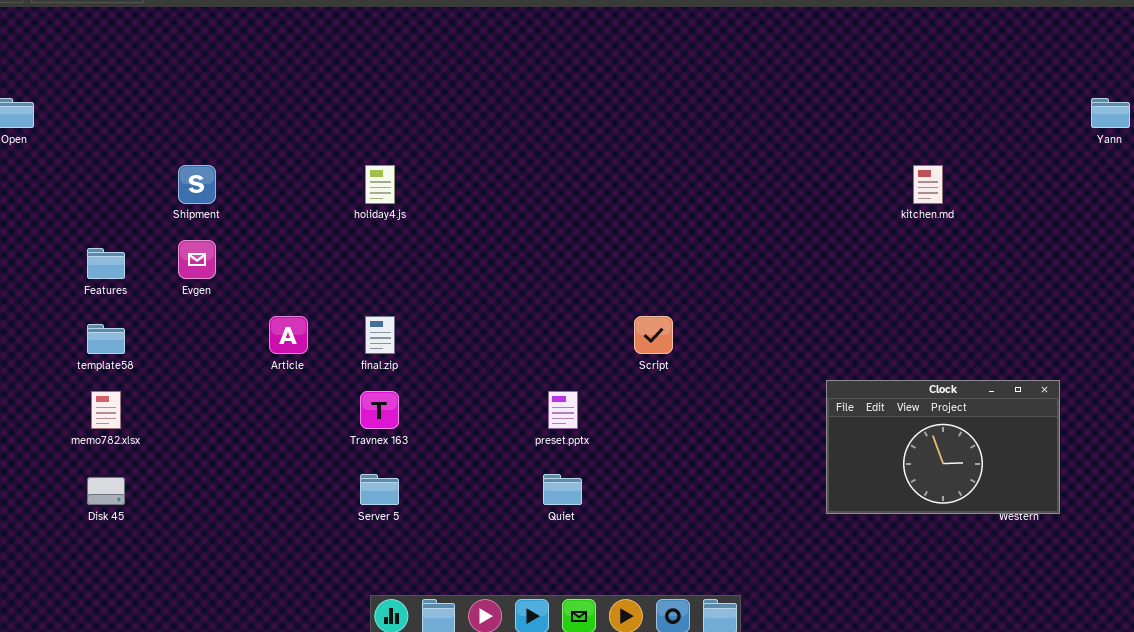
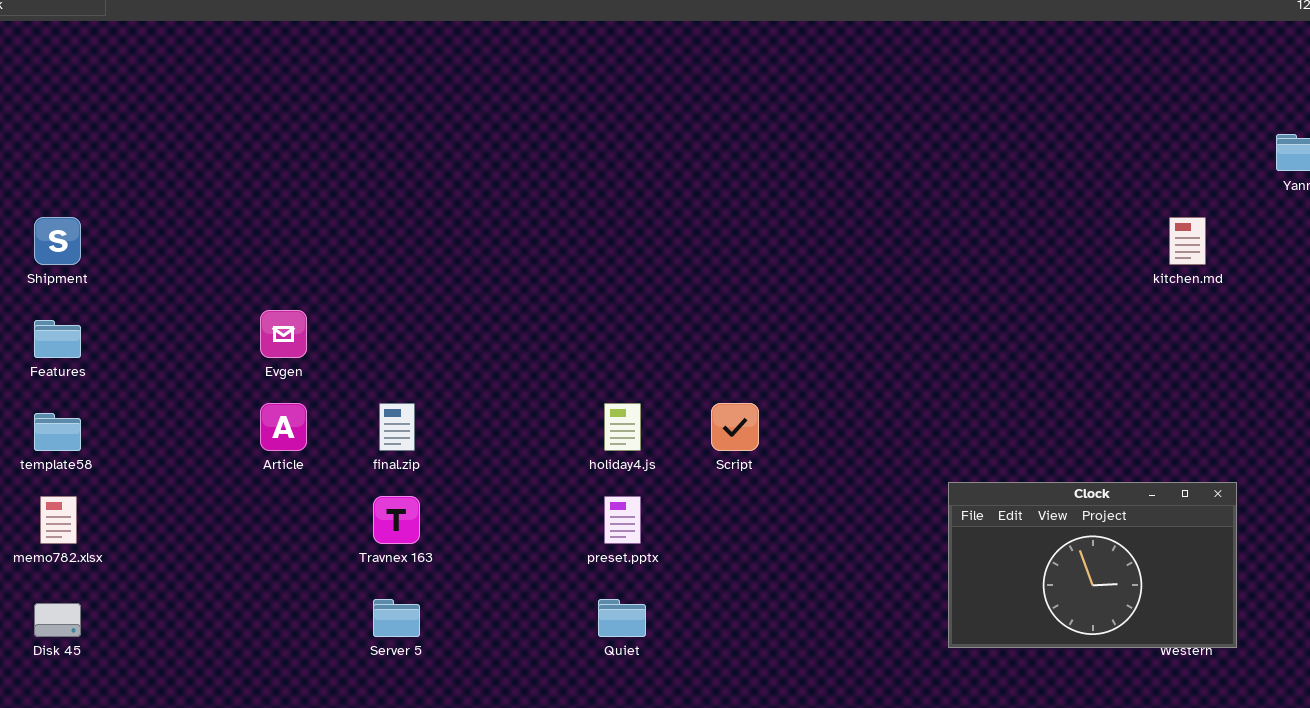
Shipment: [178,165,216,204] -> [34,217,81,265], moved
holiday4.js: [365,165,395,204] -> [604,403,641,451], moved
kitchen.md: [913,165,943,204] -> [1169,217,1206,265], moved
Evgen: [178,240,216,279] -> [260,310,307,358], moved

